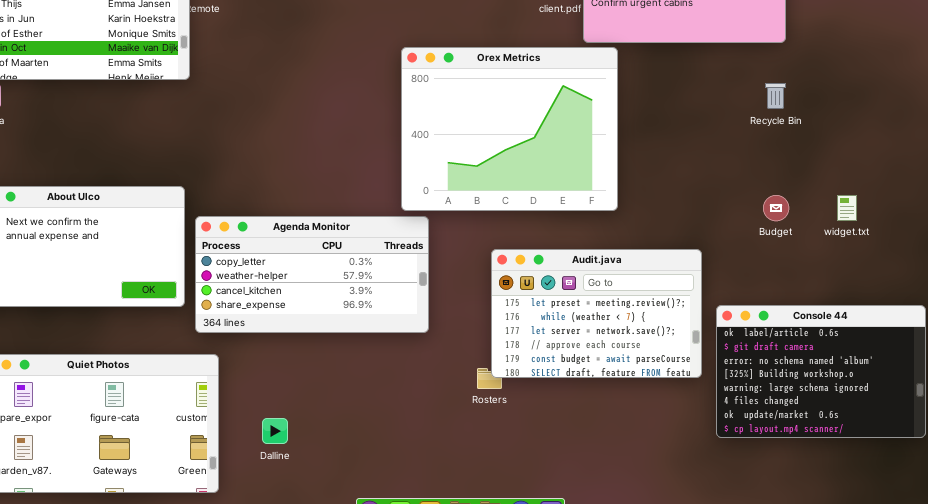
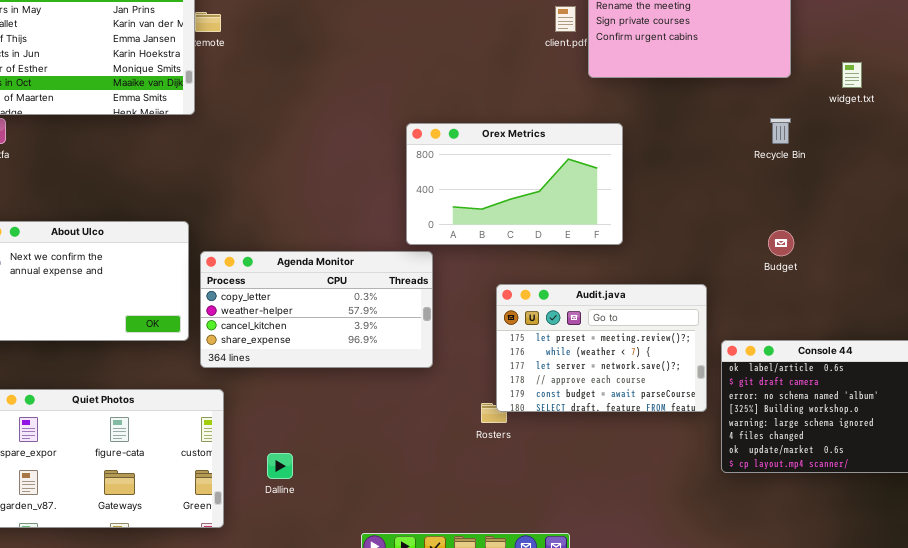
Orex Metrics: [401,47,618,211] -> [406,123,623,245], resized
widget.txt: [837,195,857,221] -> [842,62,862,88], moved

